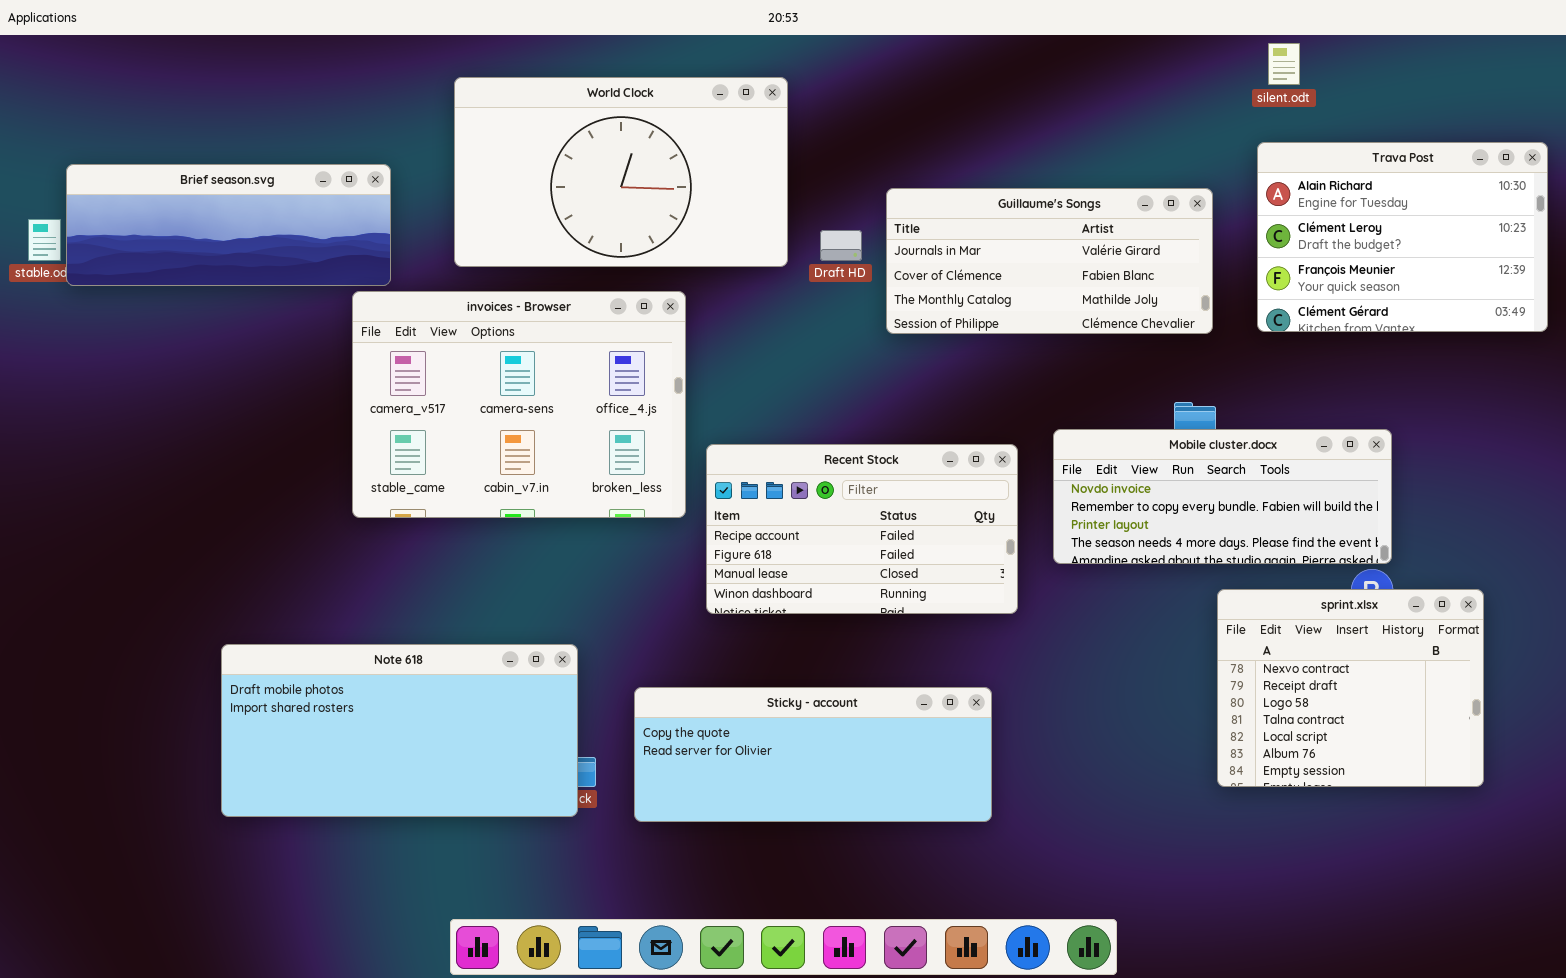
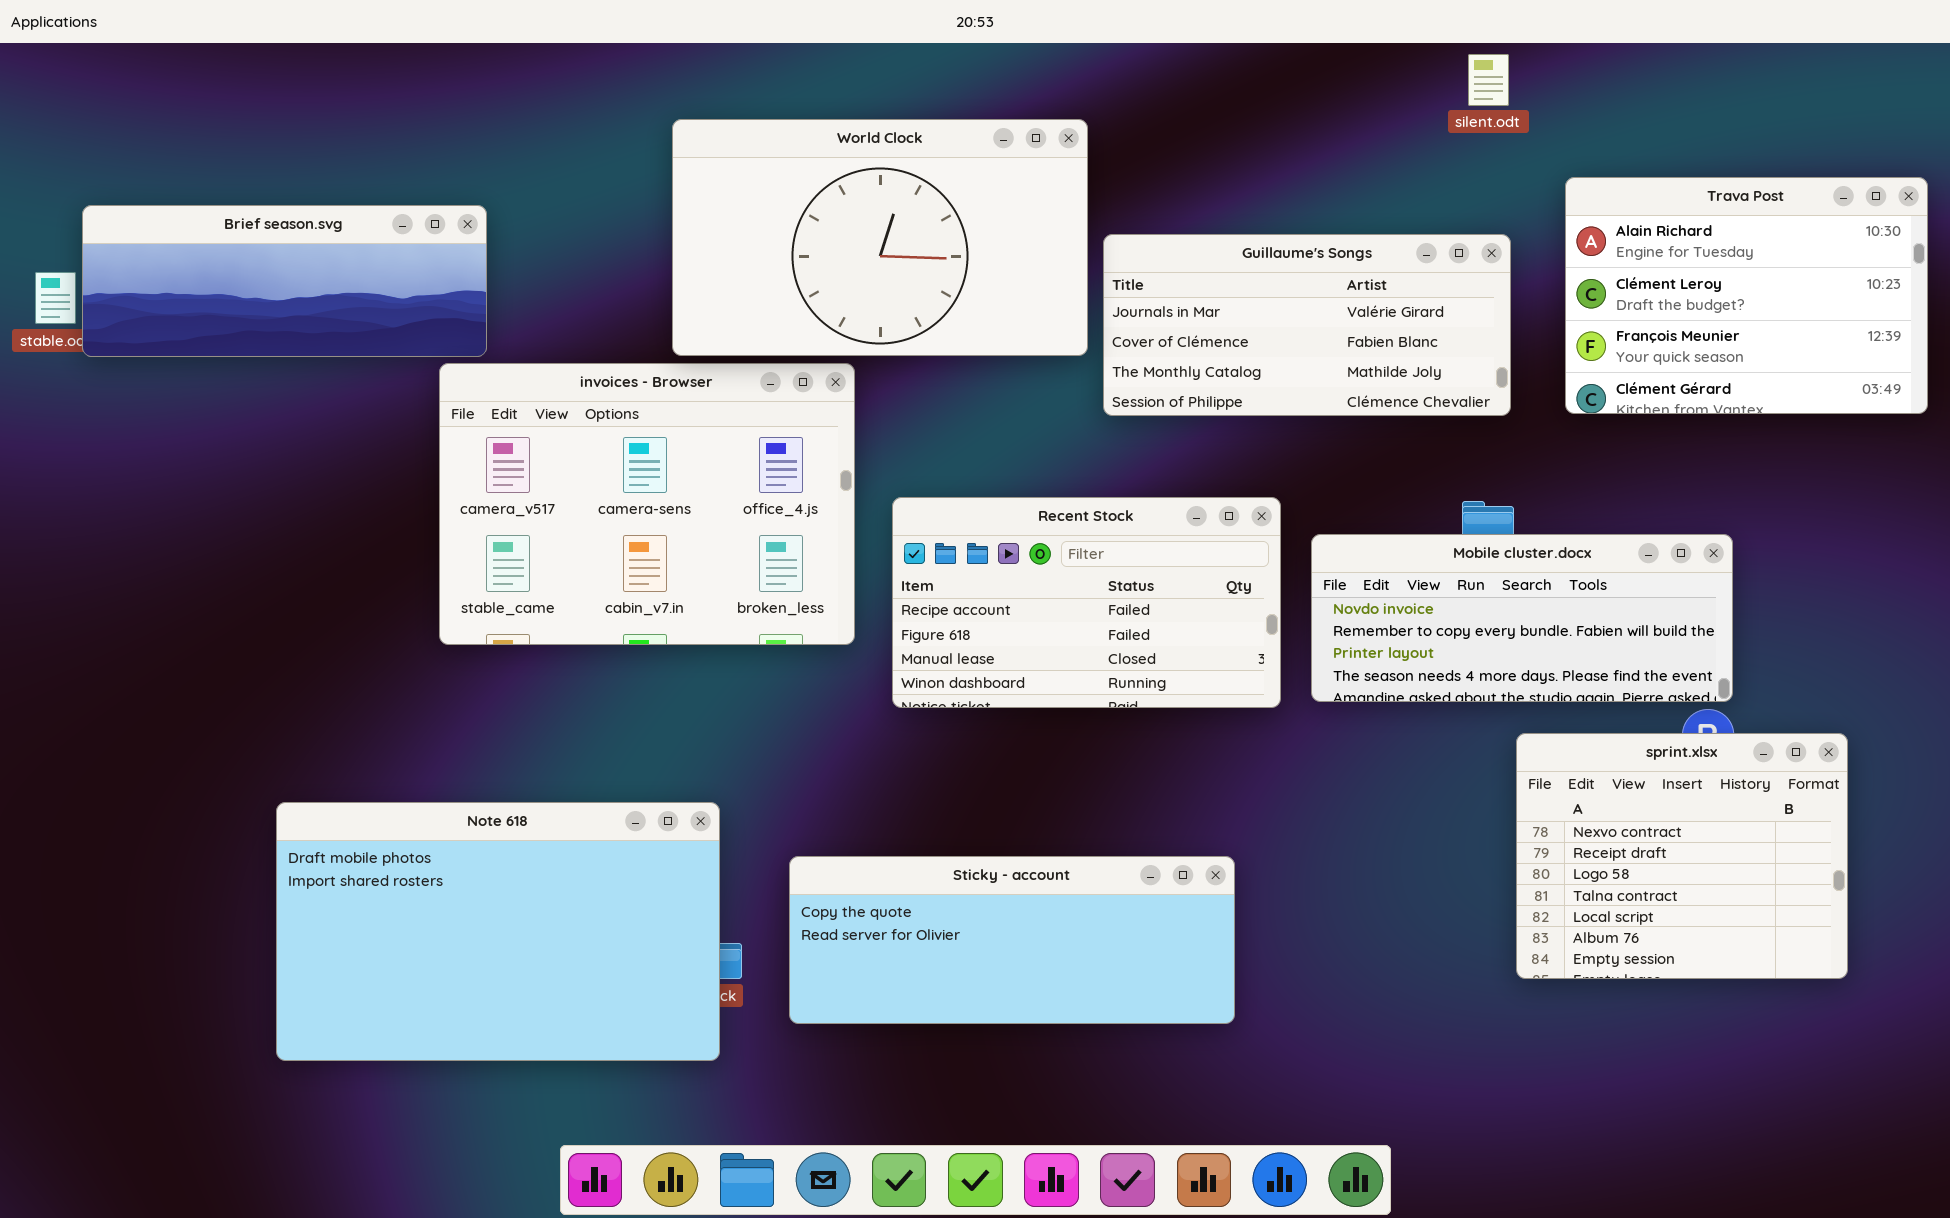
silent.odt: [1268,43,1300,85] -> [1468,54,1509,106], moved
World Clock: [454,77,788,267] -> [672,119,1088,356], moved
Recent Stock: [706,444,1018,614] -> [892,497,1281,708], moved
Note 618: [221,644,578,817] -> [276,802,720,1061], resized

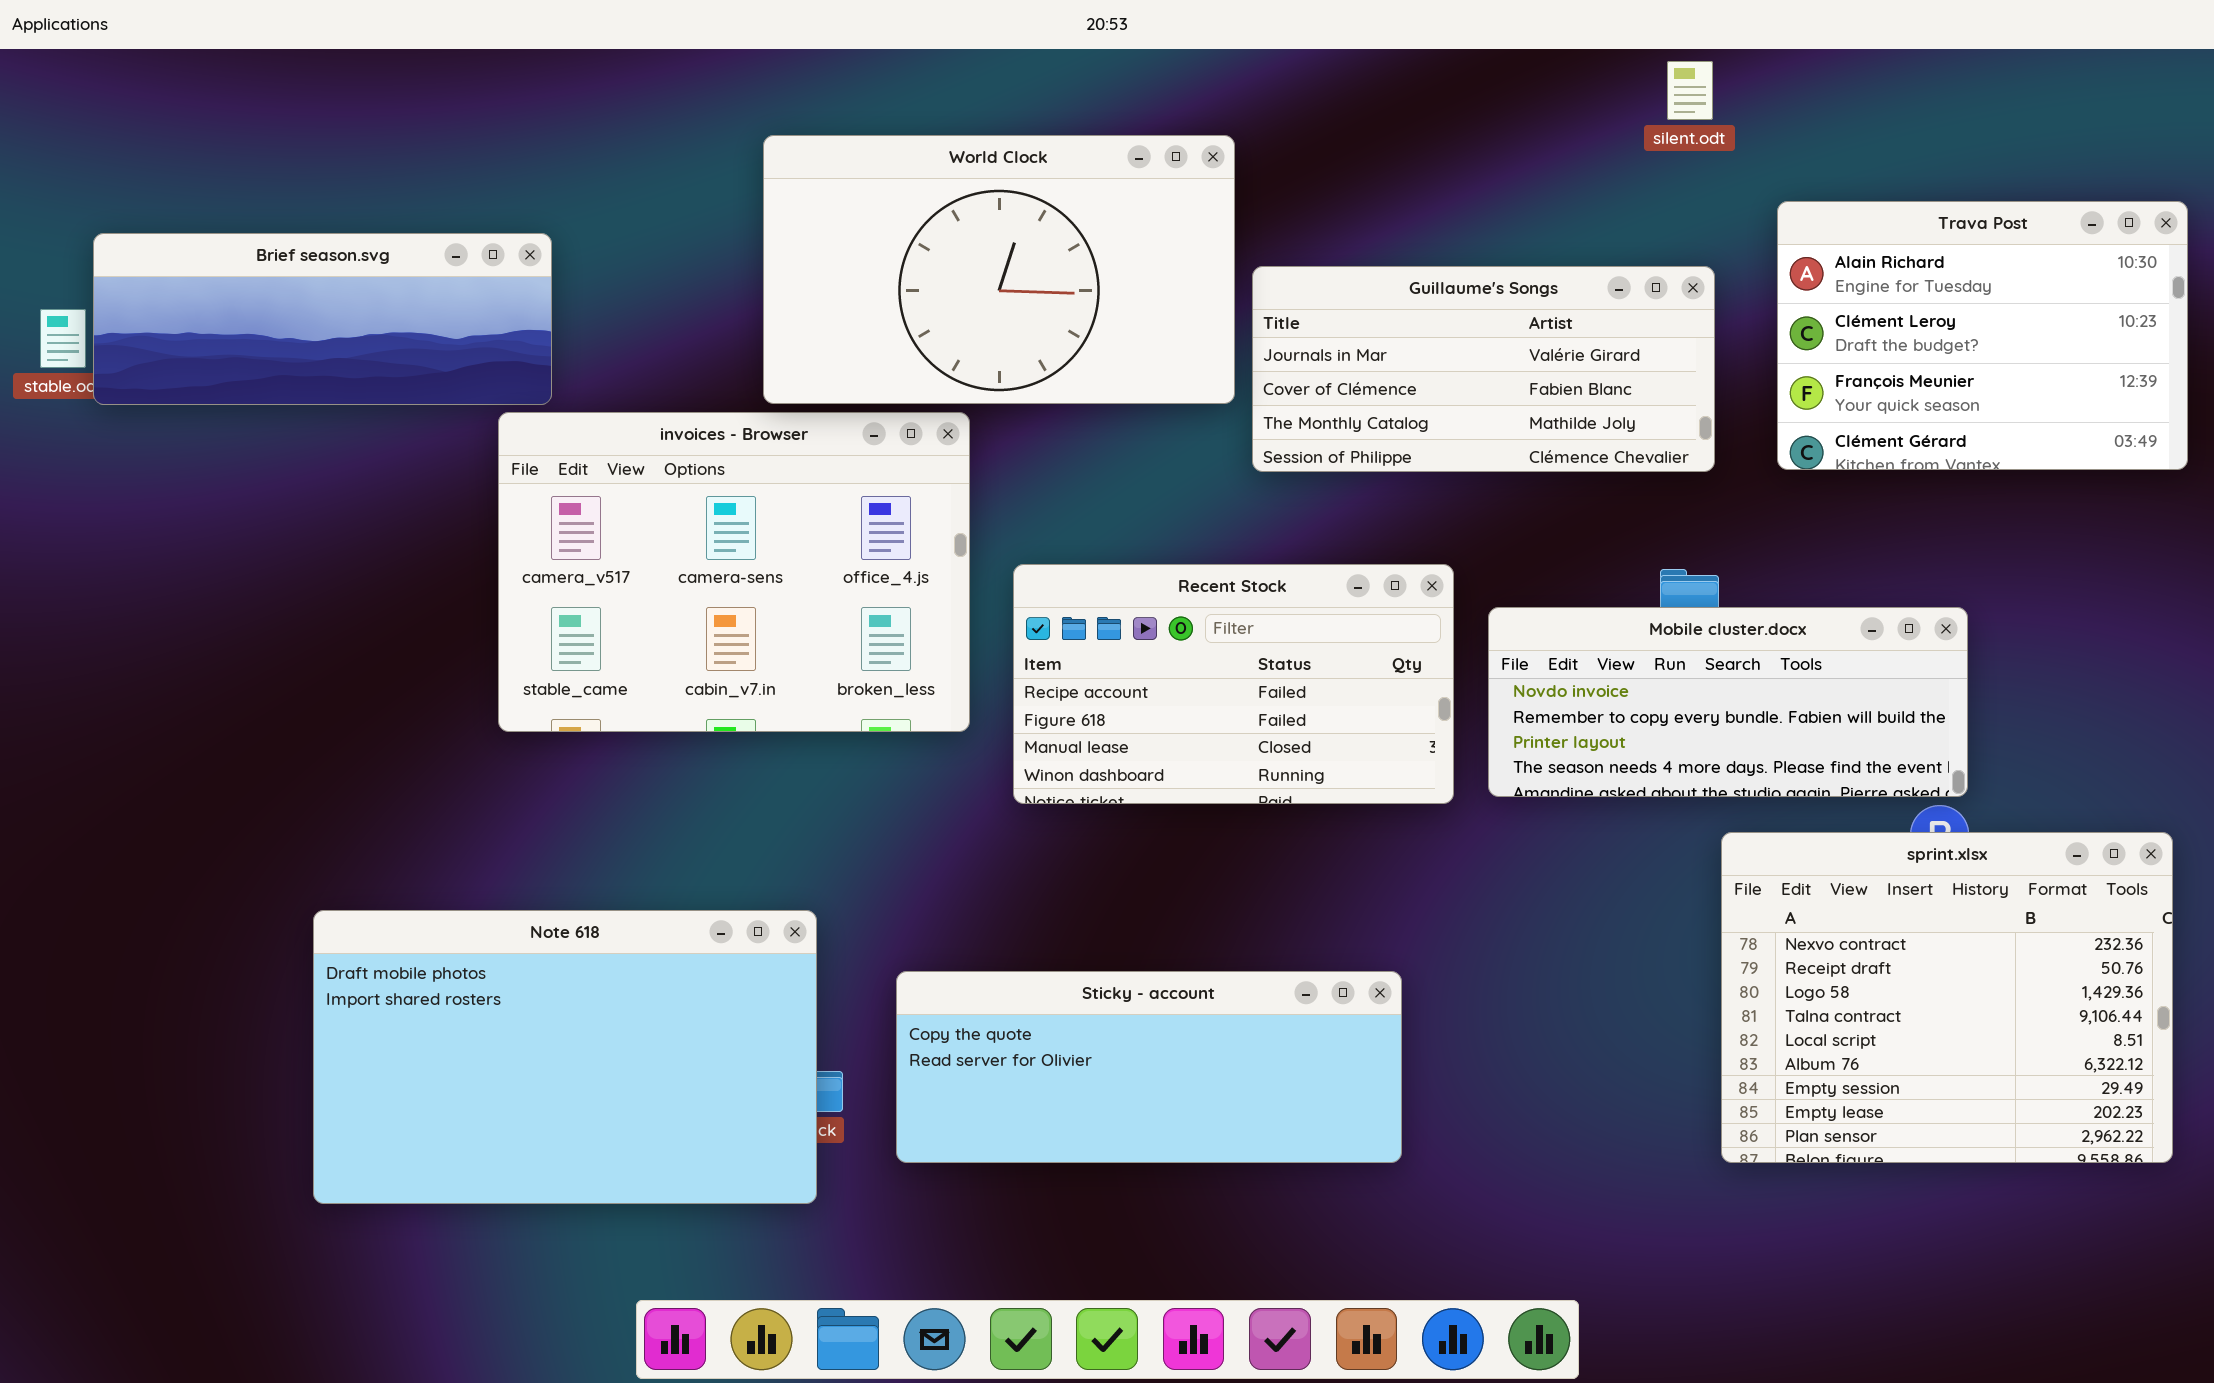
sprint.xlsx: [1516,733,1848,979] -> [1721,832,2173,1163], resized

